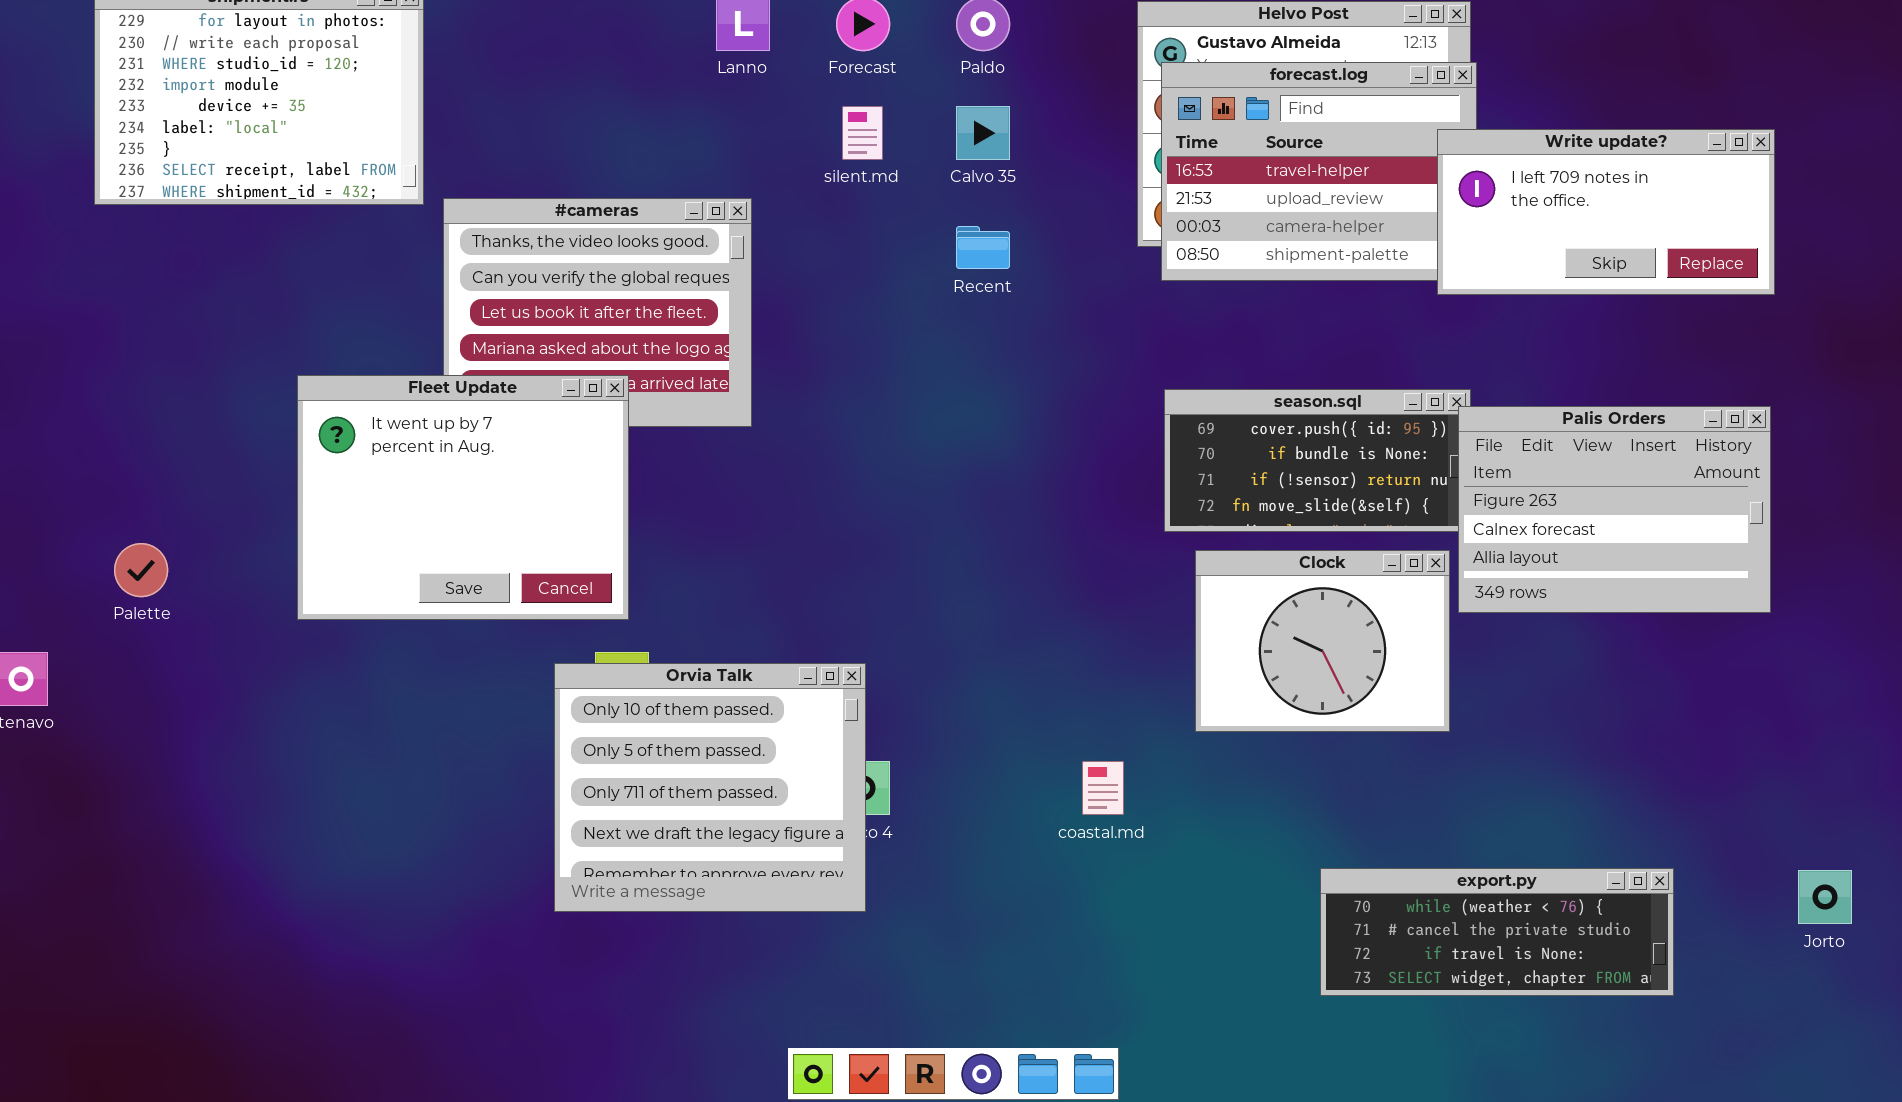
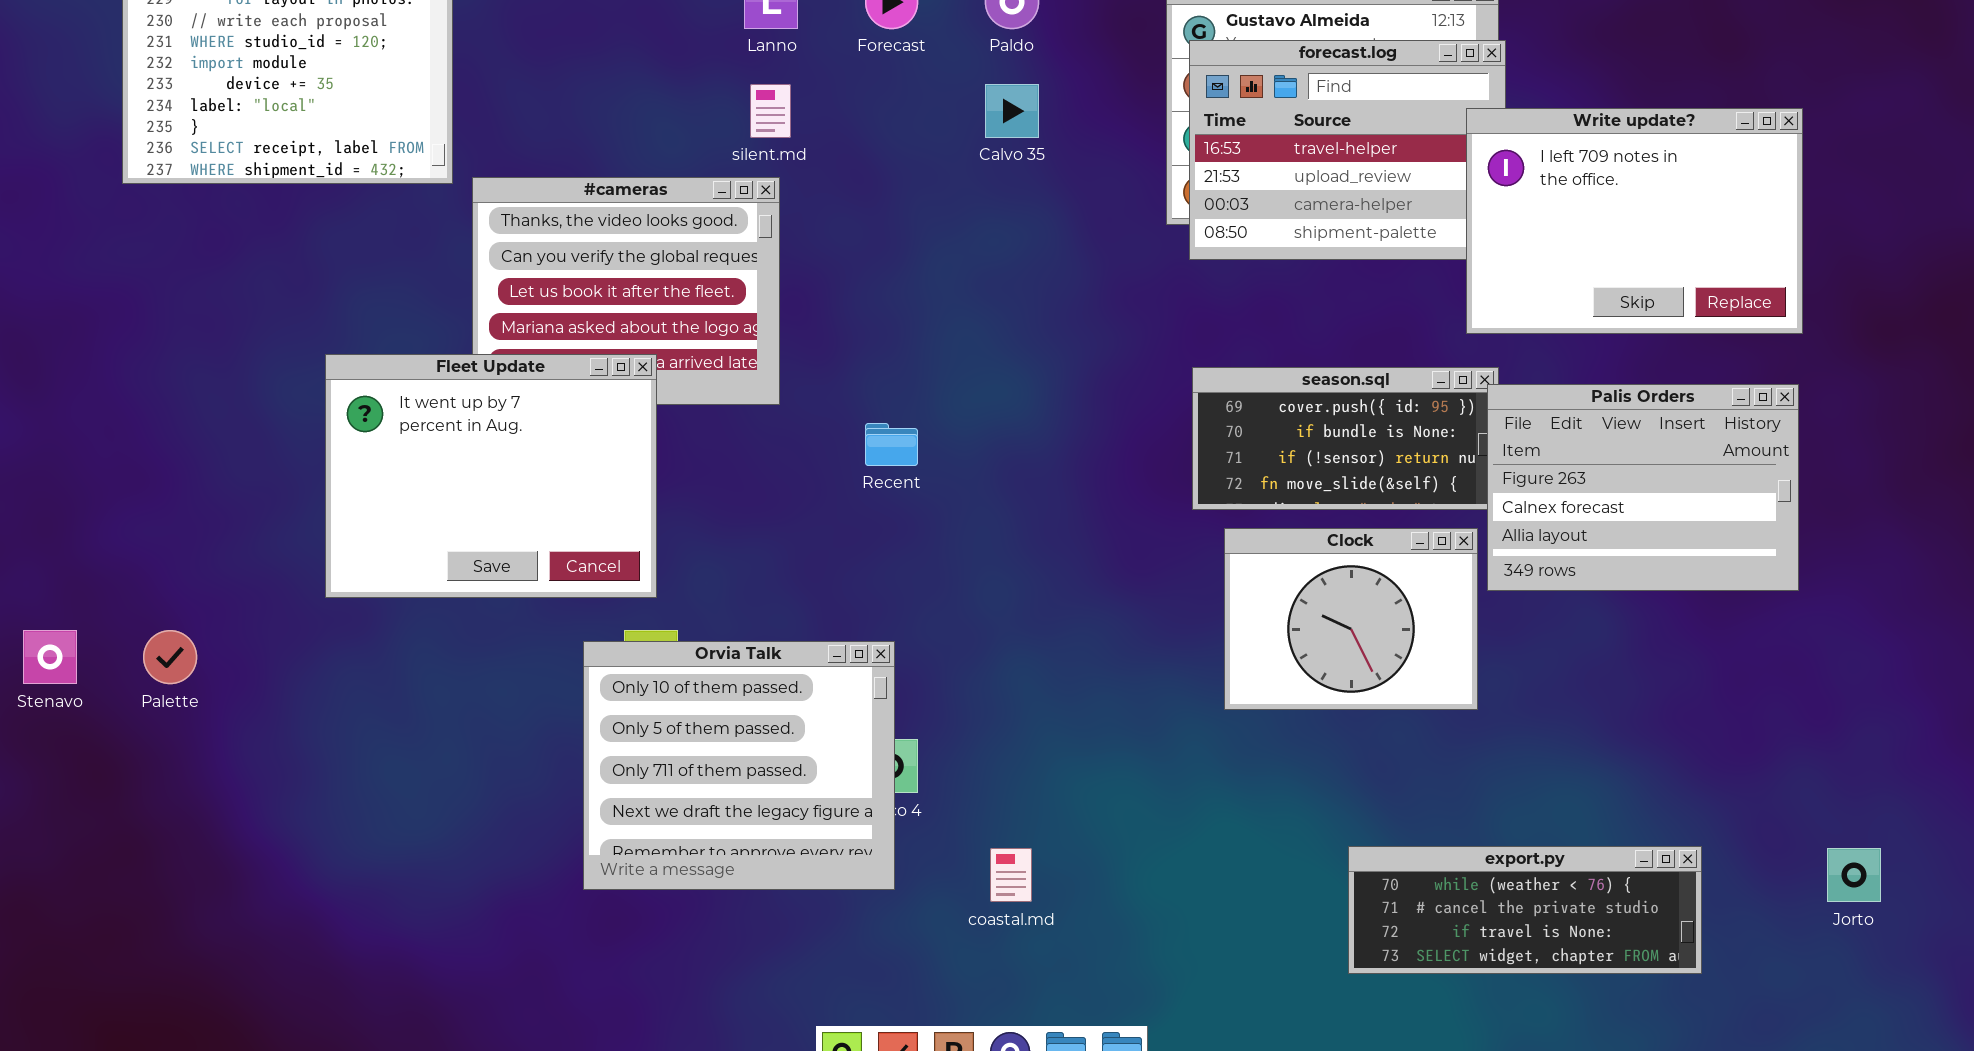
silent.md: [842,106,883,160] -> [750,84,791,138], moved
Write update?: [1437,129,1775,295] -> [1466,108,1803,334], resized
Recent: [956,226,1010,269] -> [865,423,918,466], moved
Palette: [114,543,168,597] -> [143,630,197,684], moved
coastal.md: [1082,761,1124,815] -> [990,848,1032,902], moved

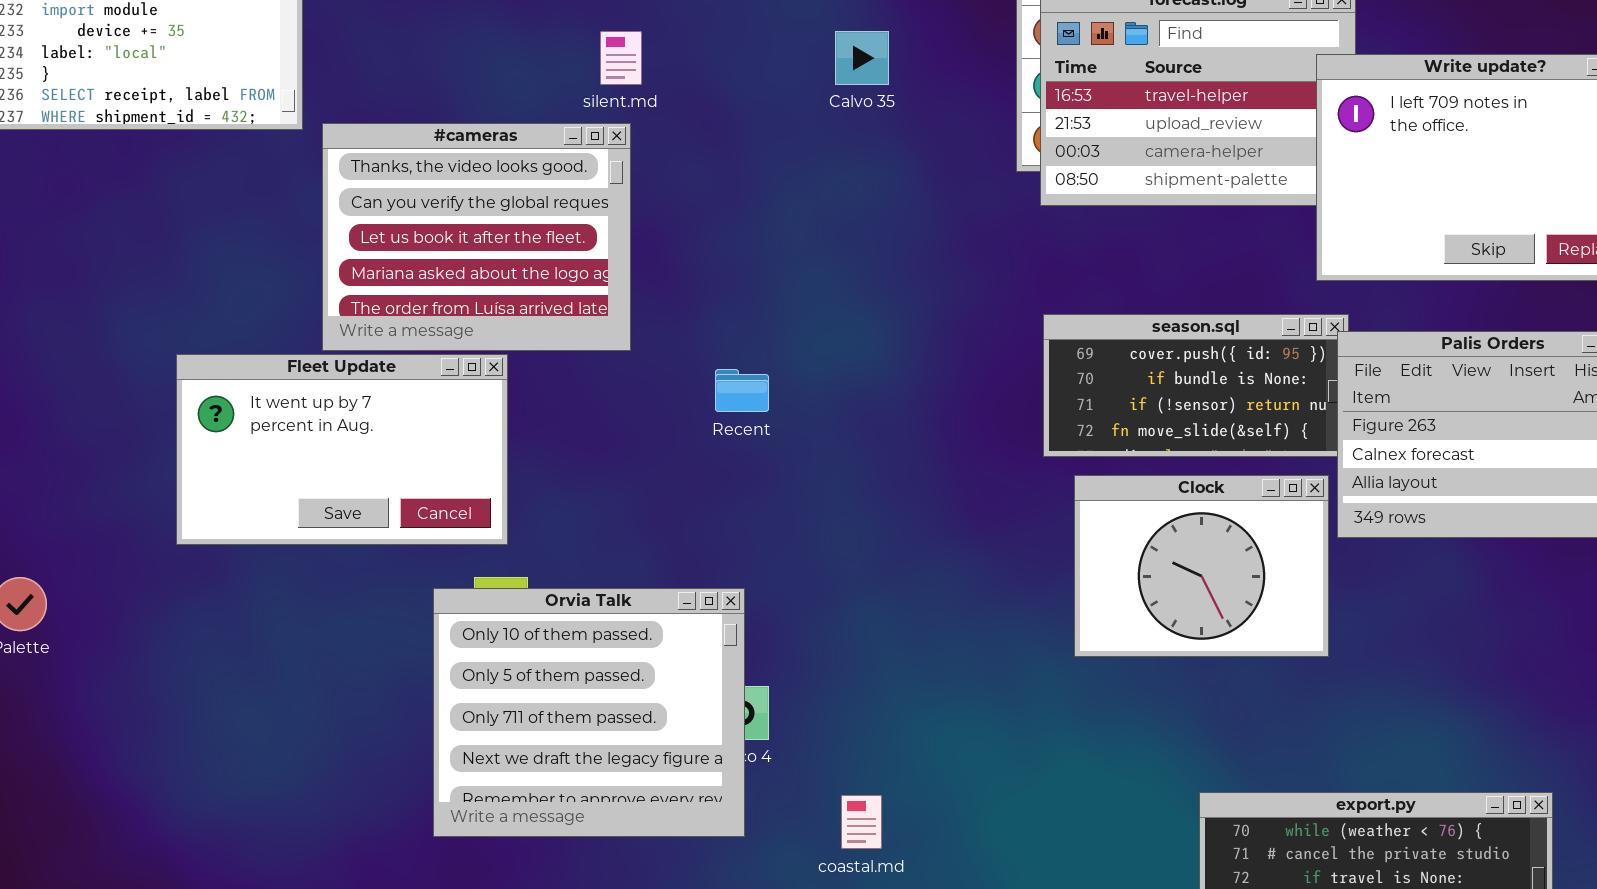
Fleet Update: [325,354,657,598] -> [176,354,508,545], resized

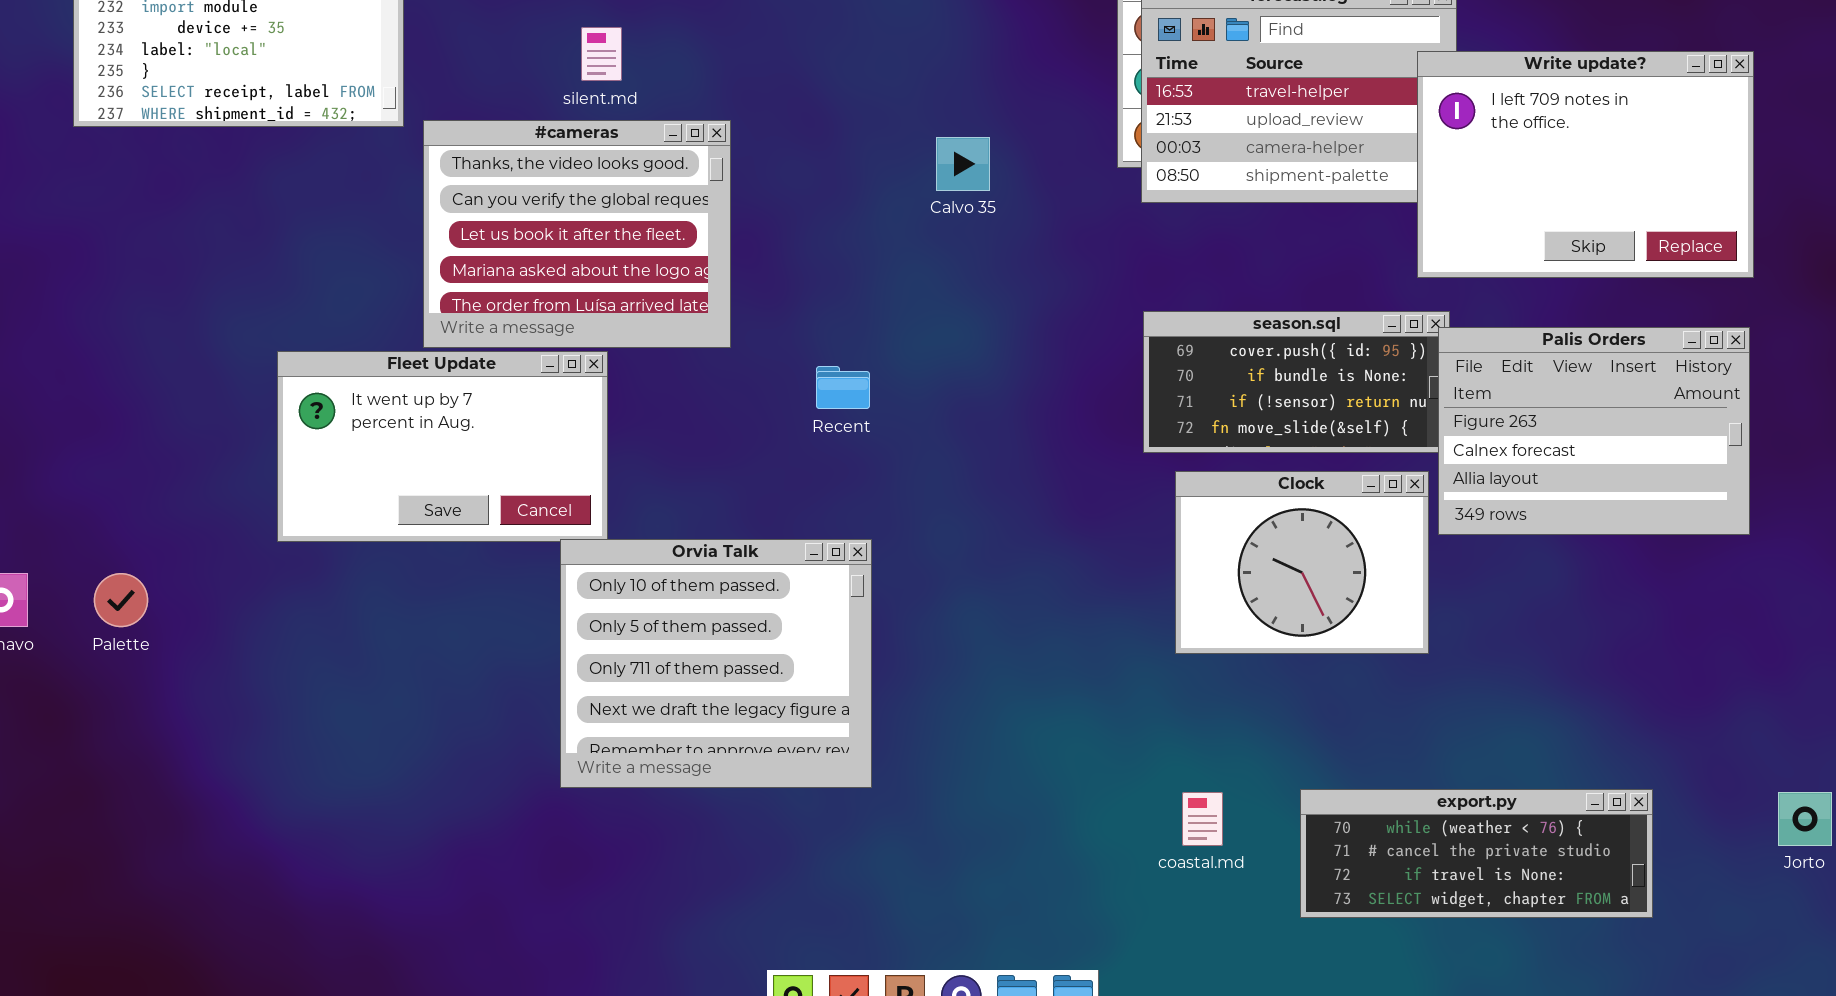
silent.md: [600,31,642,85] -> [581,27,622,81], moved
Calvo 35: [835,31,889,85] -> [936,137,990,191], moved
Orvia Talk: [433,588,745,837] -> [560,539,872,788], moved
coastal.md: [841,795,882,849] -> [1182,792,1223,846], moved

